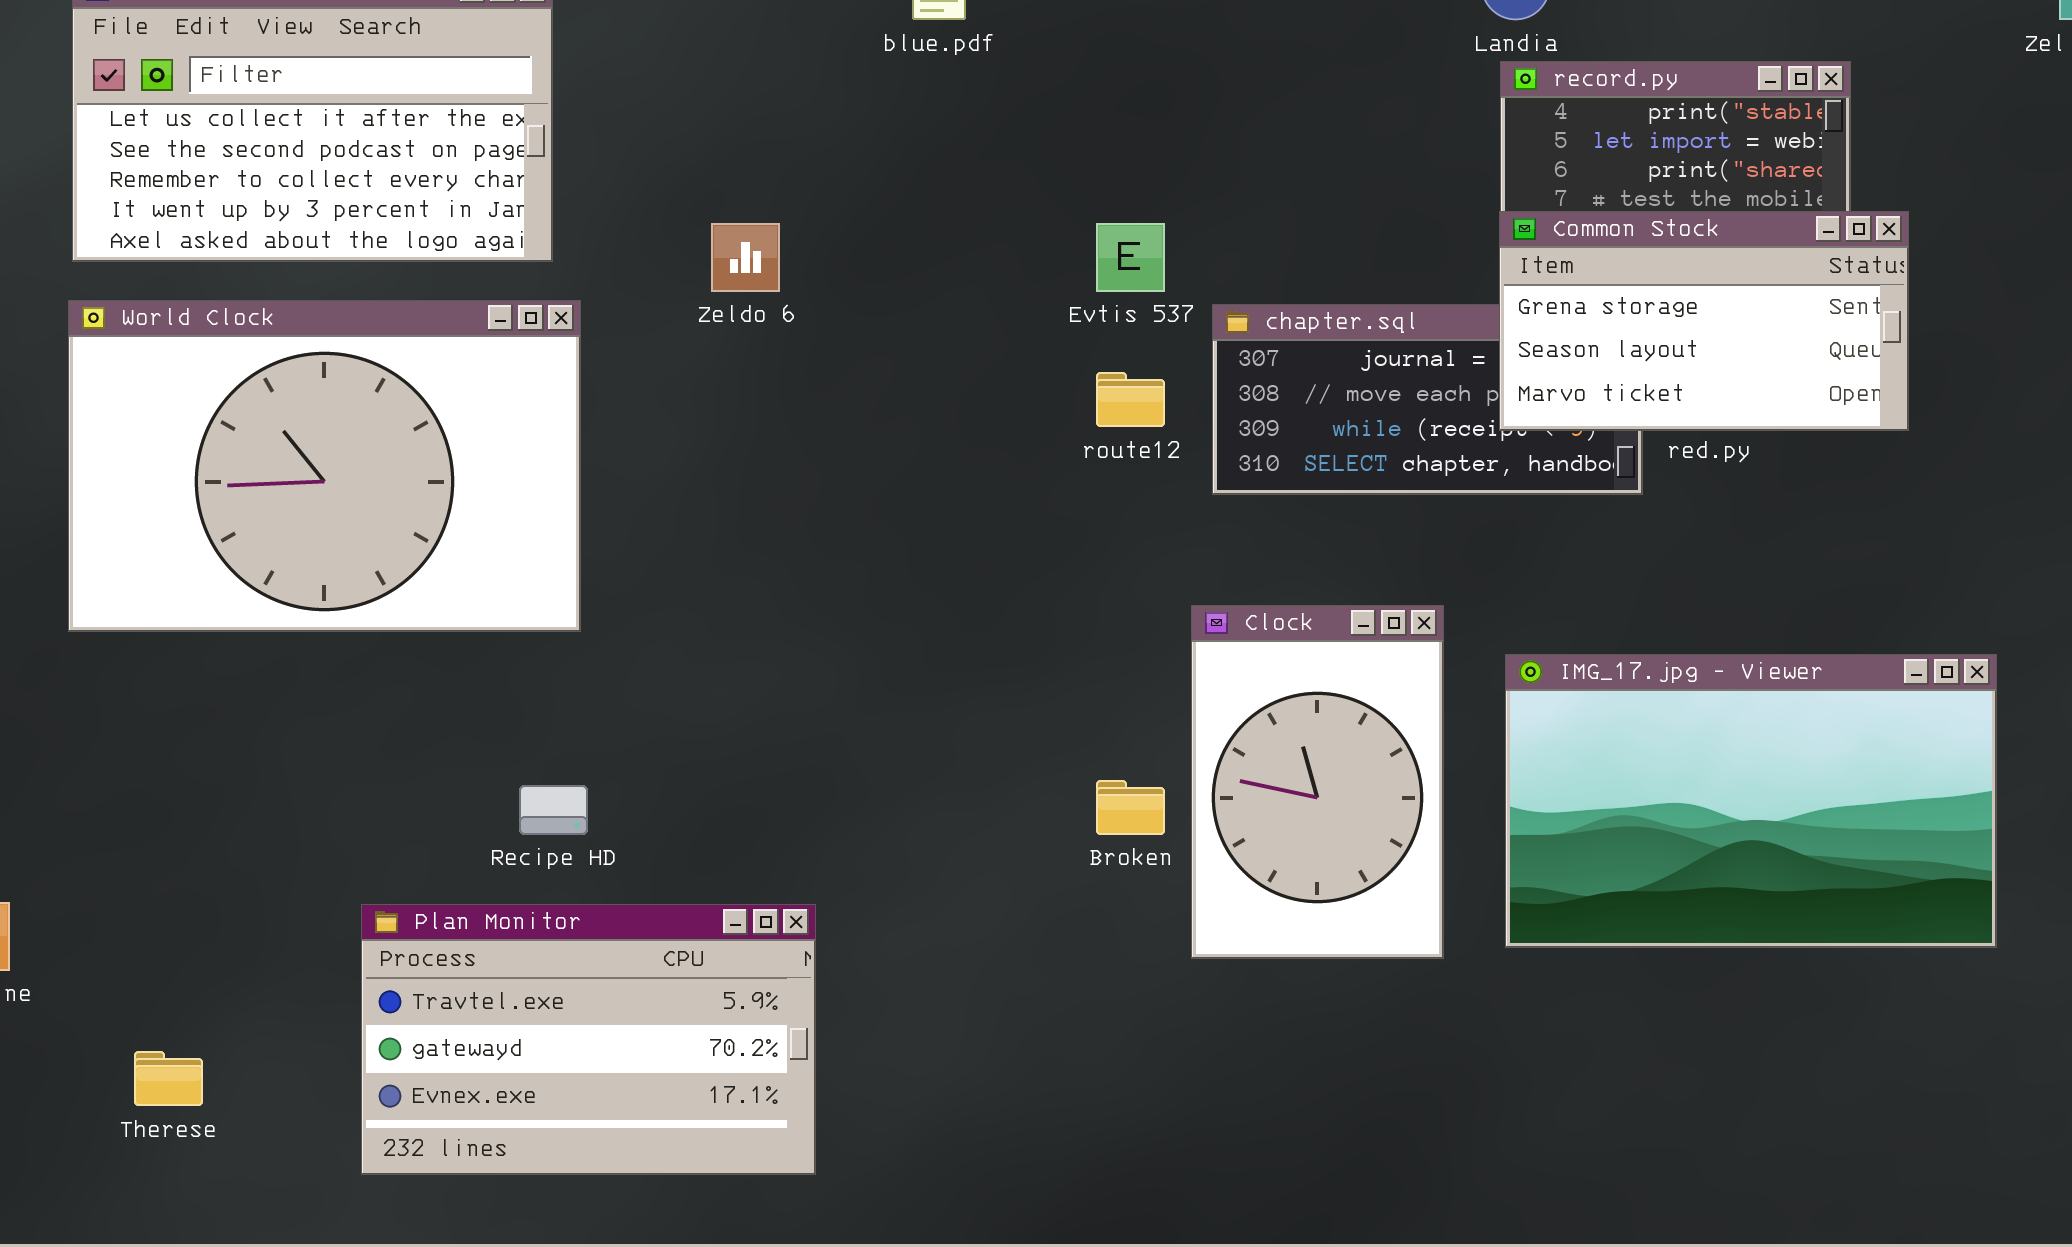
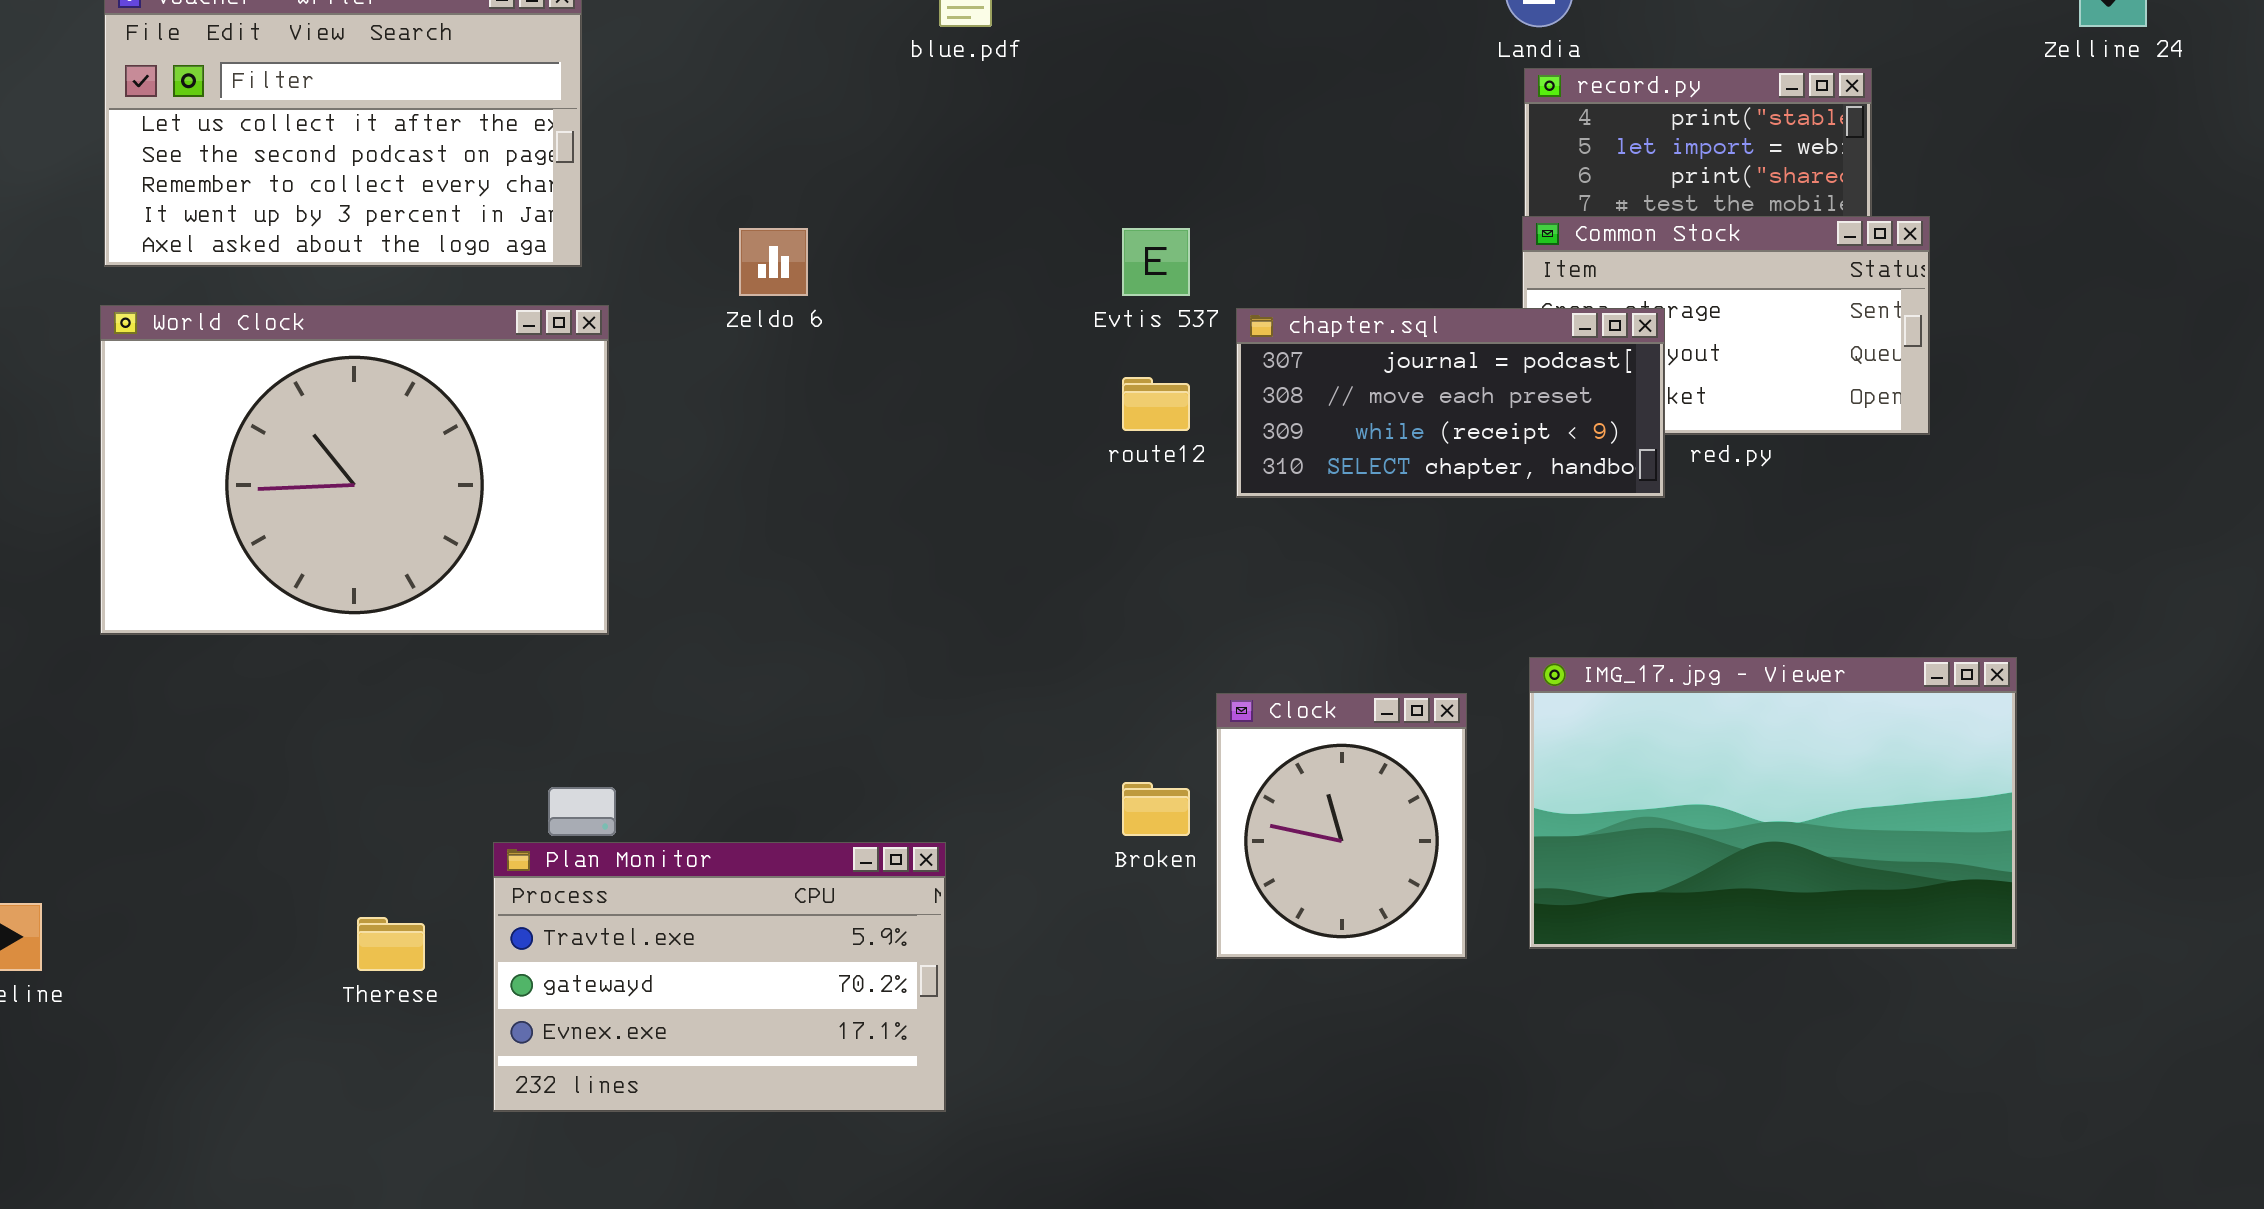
chapter.sql: [1212,304,1643,495] -> [1236,308,1665,498], raised
Clock: [1191,605,1444,959] -> [1216,693,1467,959], resized
Plan Monitor: [361,904,816,1175] -> [493,842,946,1112], moved
Therese: [134,1051,203,1106] -> [357,917,425,971], moved

